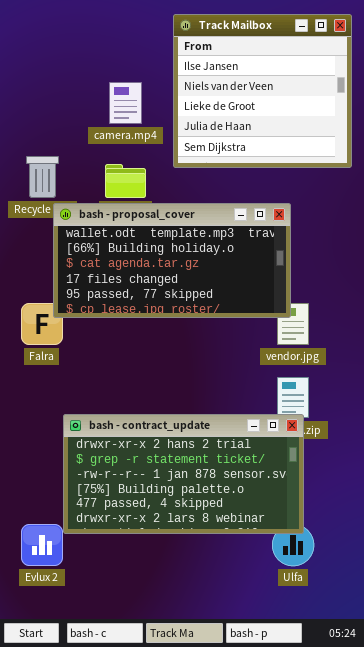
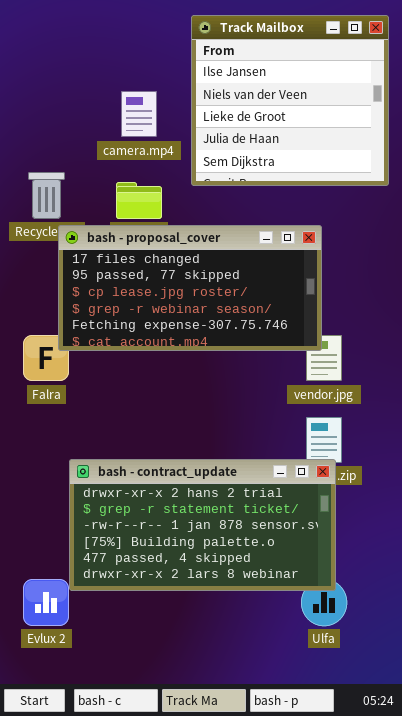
bash - proposal_cover: [53,203,291,318] -> [58,225,322,351], scrolled down 3 rows

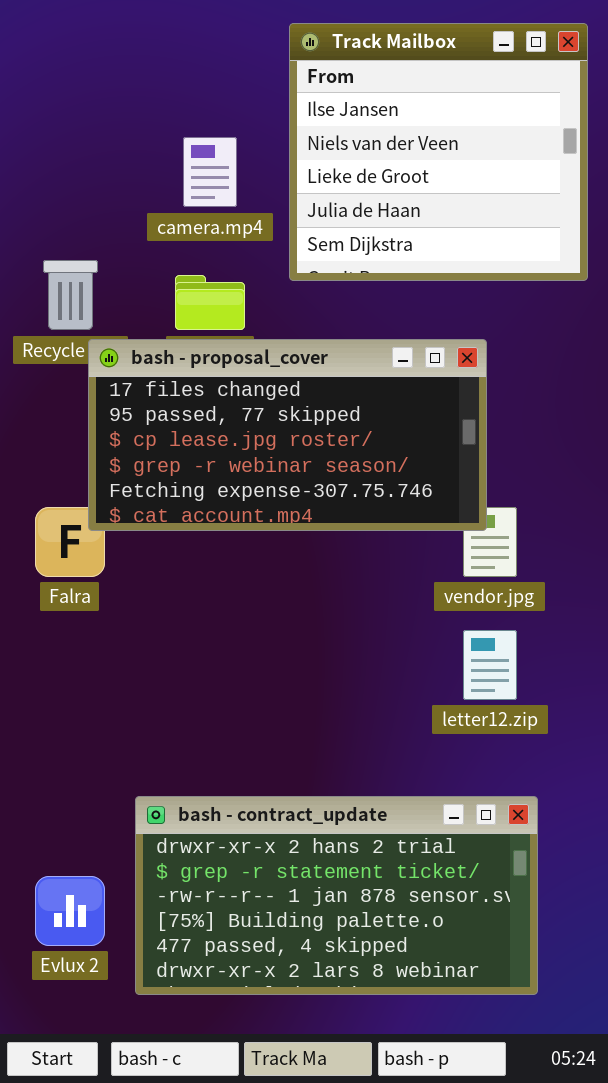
bash - contract_update: [69,459,336,591] -> [135,796,538,995], moved

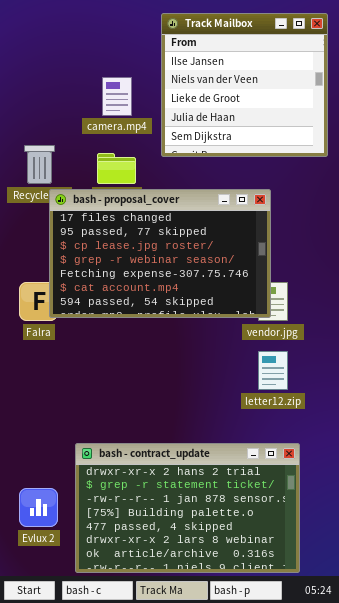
bash - proposal_cover: [88,339,487,531] -> [49,189,271,318], resized
bash - contract_update: [135,796,538,995] -> [75,443,300,573], resized

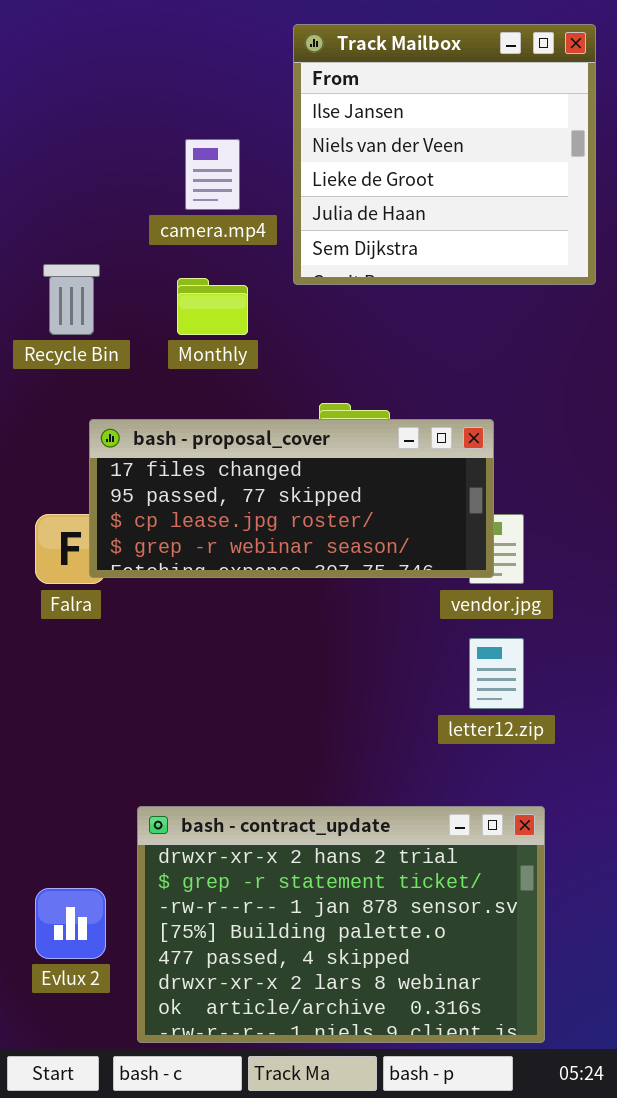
bash - proposal_cover: [49,189,271,318] -> [89,419,494,578], resized

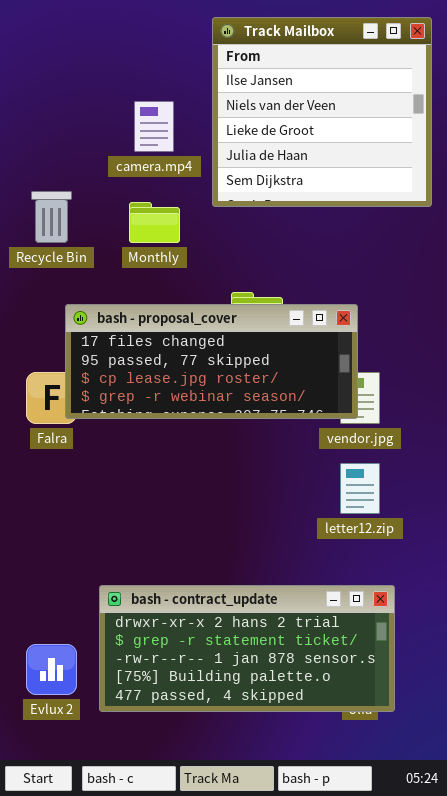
bash - contract_update: [137,806,545,1043] -> [99,585,395,712], resized

